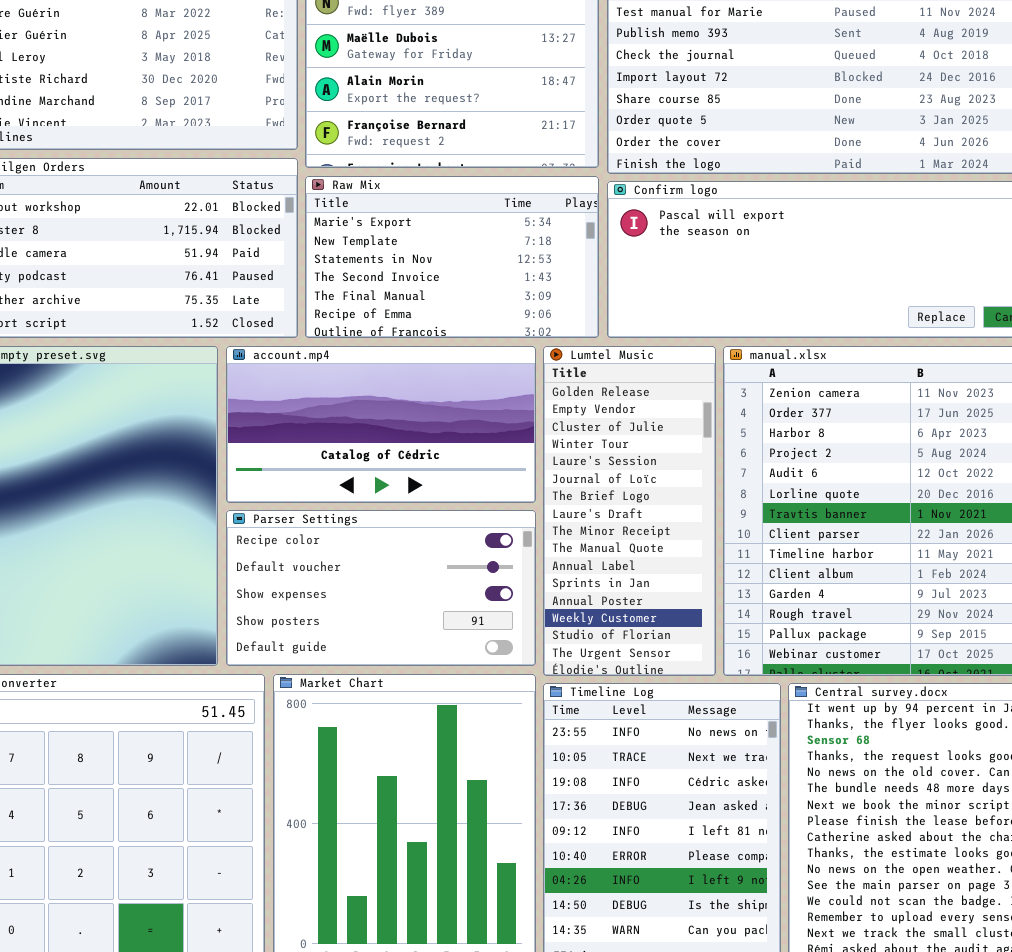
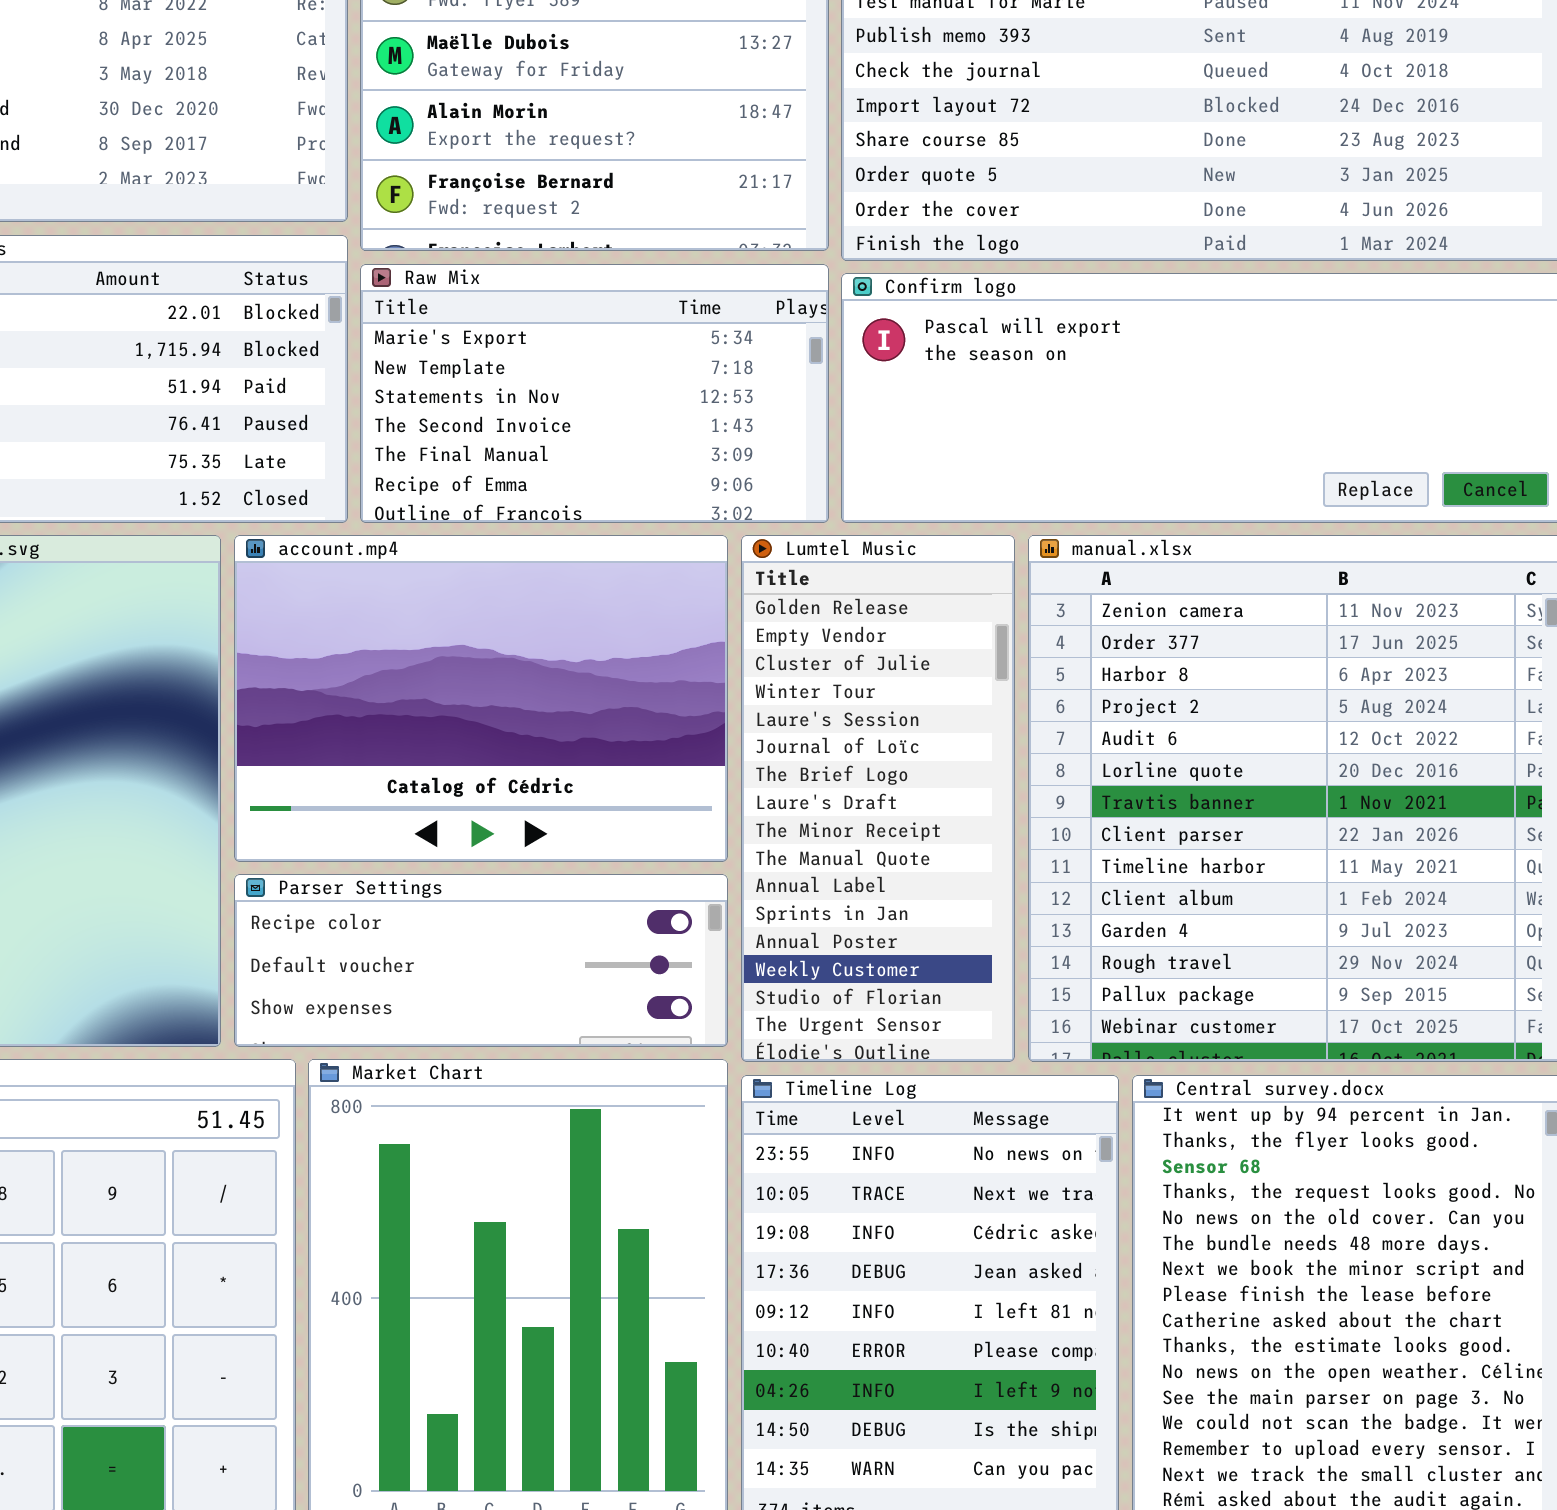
account.mp4: [226,346,536,503] -> [234,535,728,862], resized
Parser Settings: [226,510,536,666] -> [234,874,728,1047], resized

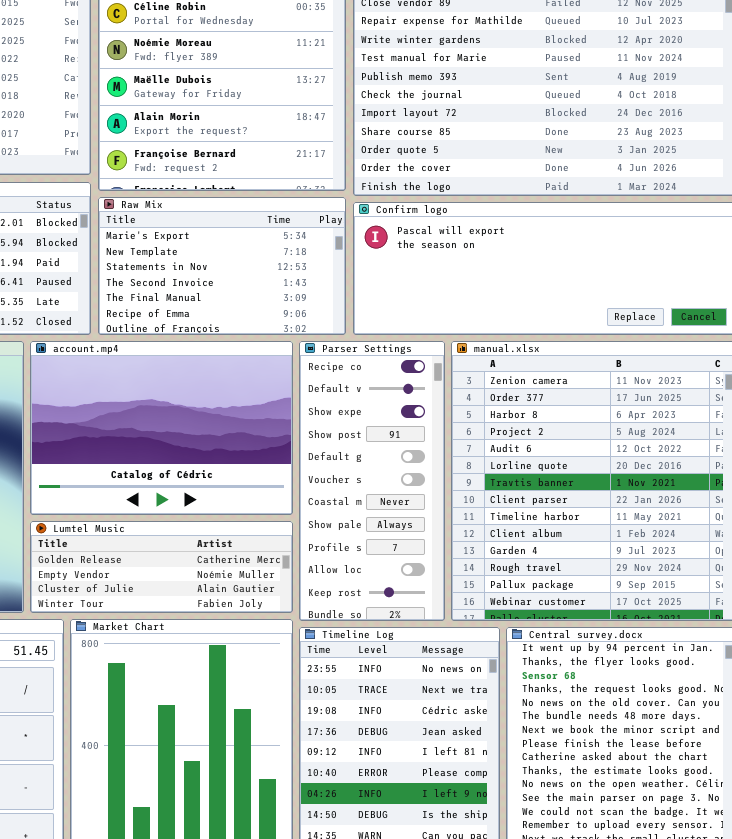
Lumtel Music: [741,535,1015,1062] -> [30,521,293,613], moved, resized
Parser Settings: [234,874,728,1047] -> [299,341,445,621], moved, resized

